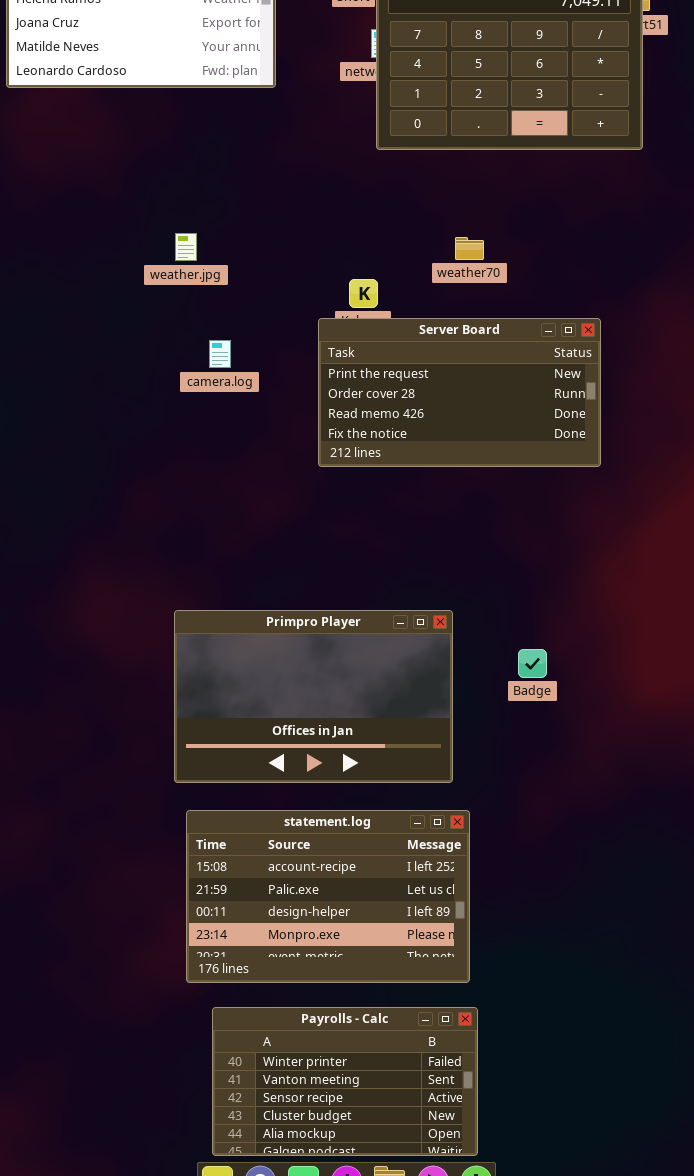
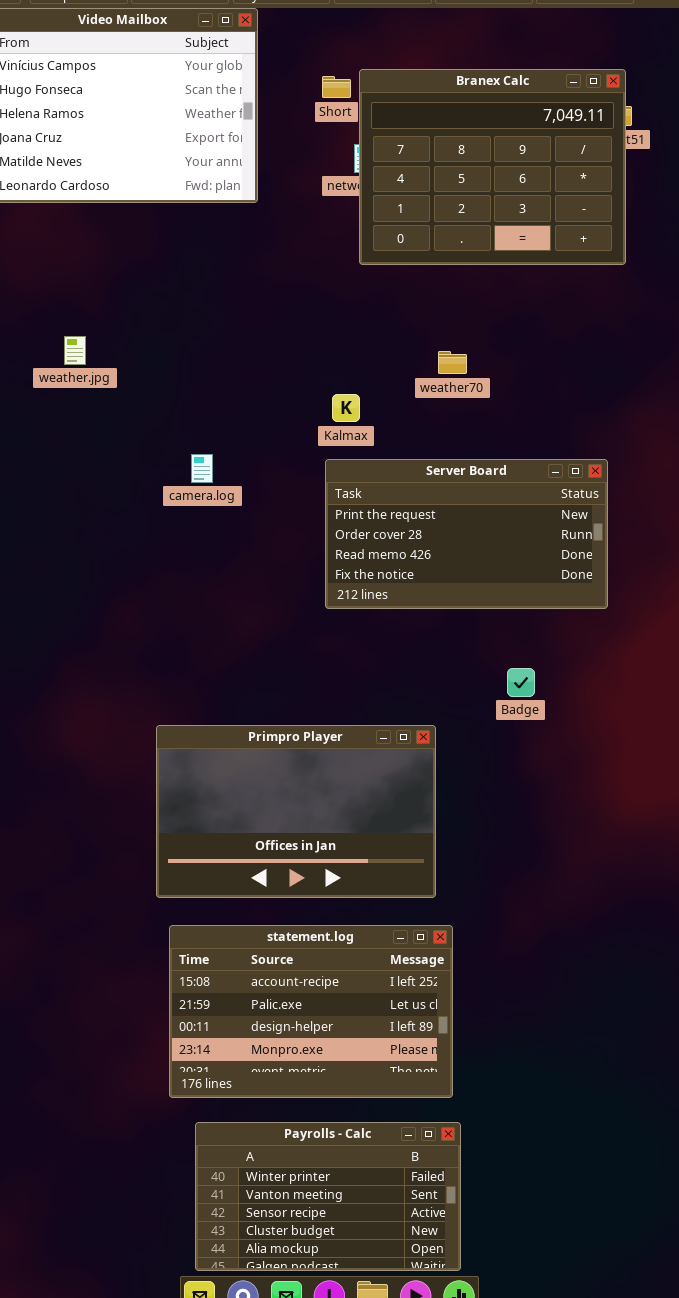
weather.jpg: [175,233,197,261] -> [64,336,86,365], moved
Server Board: [318,318,601,467] -> [325,459,608,609], moved
Badge: [518,649,547,678] -> [507,668,535,697], moved

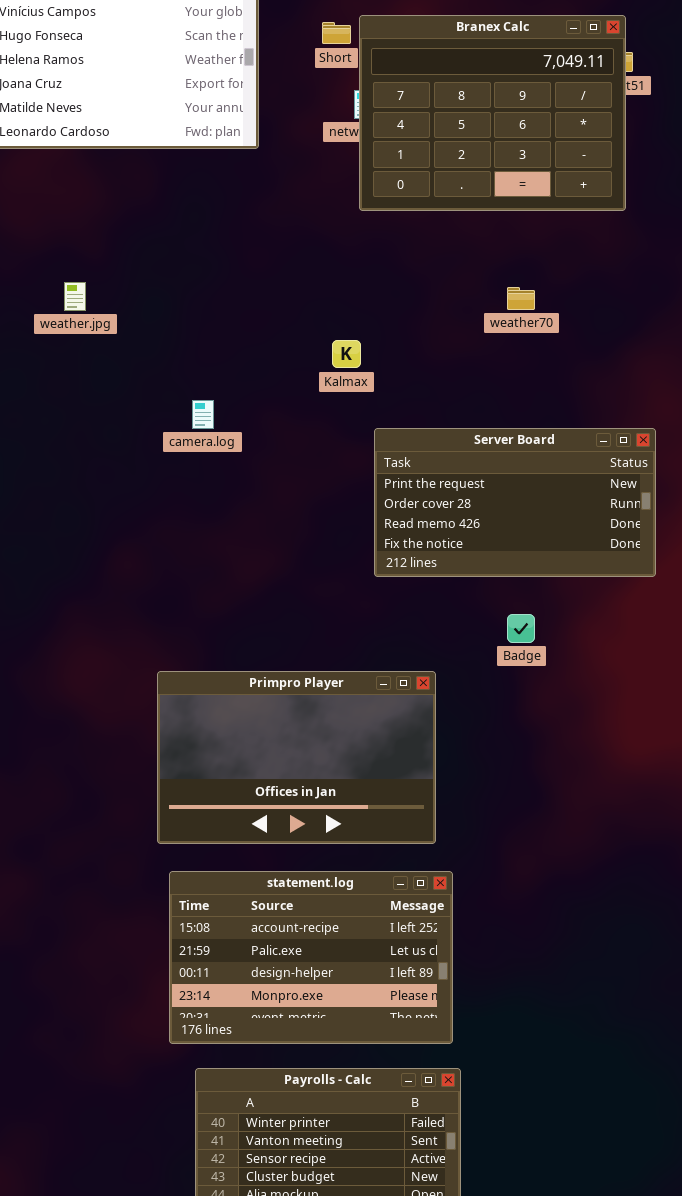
weather70: [438,351,467,374] -> [507,287,535,310], moved
Server Board: [325,459,608,609] -> [374,428,656,577], moved

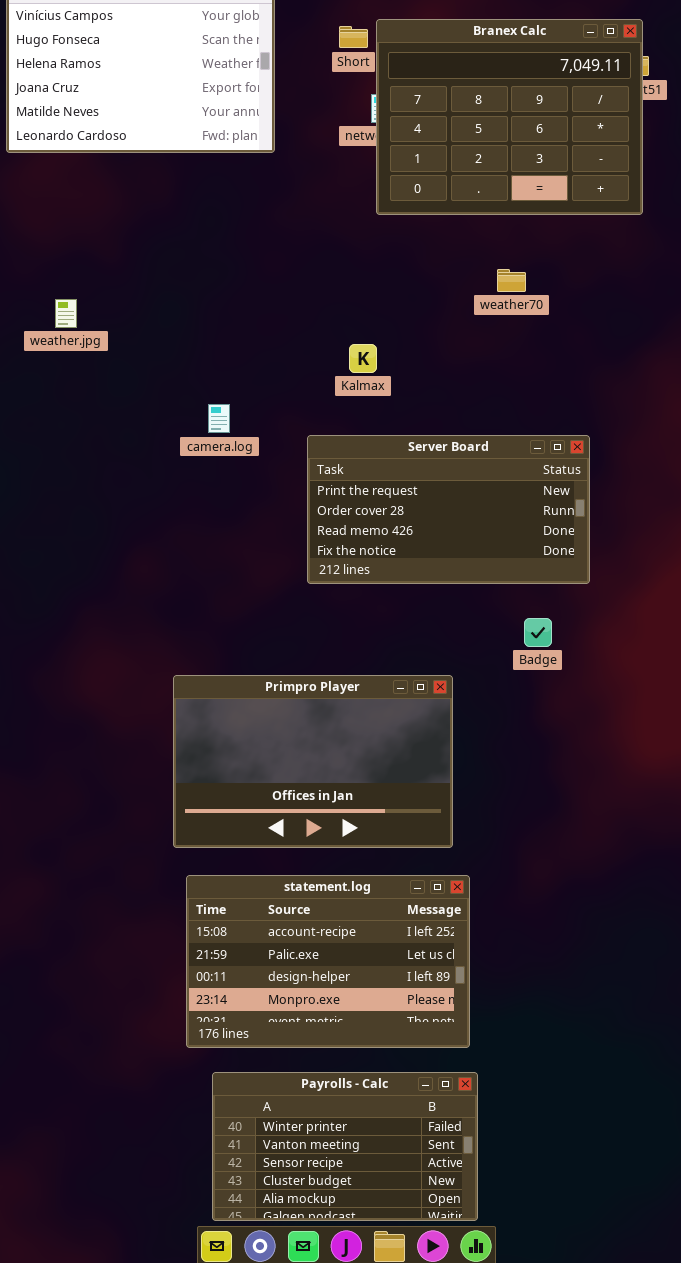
weather.jpg: [64,282,86,311] -> [55,299,77,328], moved
weather70: [507,287,535,310] -> [497,269,526,292], moved
Server Board: [374,428,656,577] -> [307,435,590,584], moved

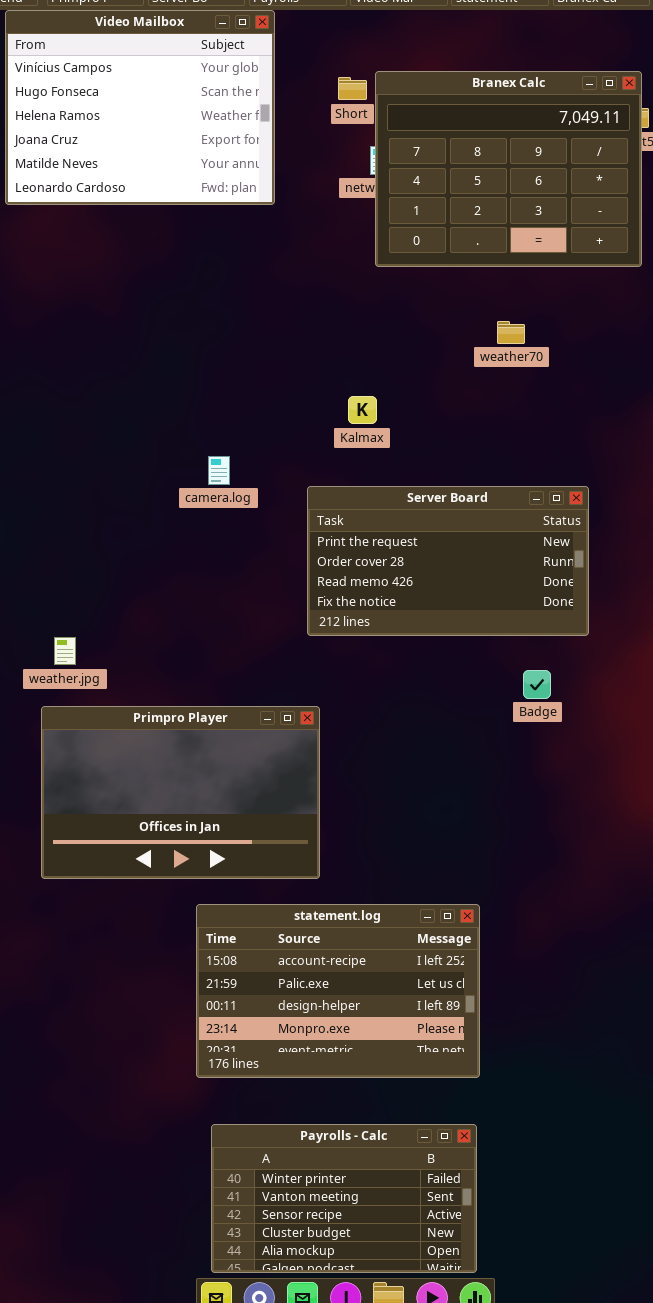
weather.jpg: [55,299,77,328] -> [54,637,76,665], moved
Primpro Player: [173,675,453,848] -> [41,706,320,879], moved
statement.log: [186,875,470,1048] -> [196,904,480,1078], moved

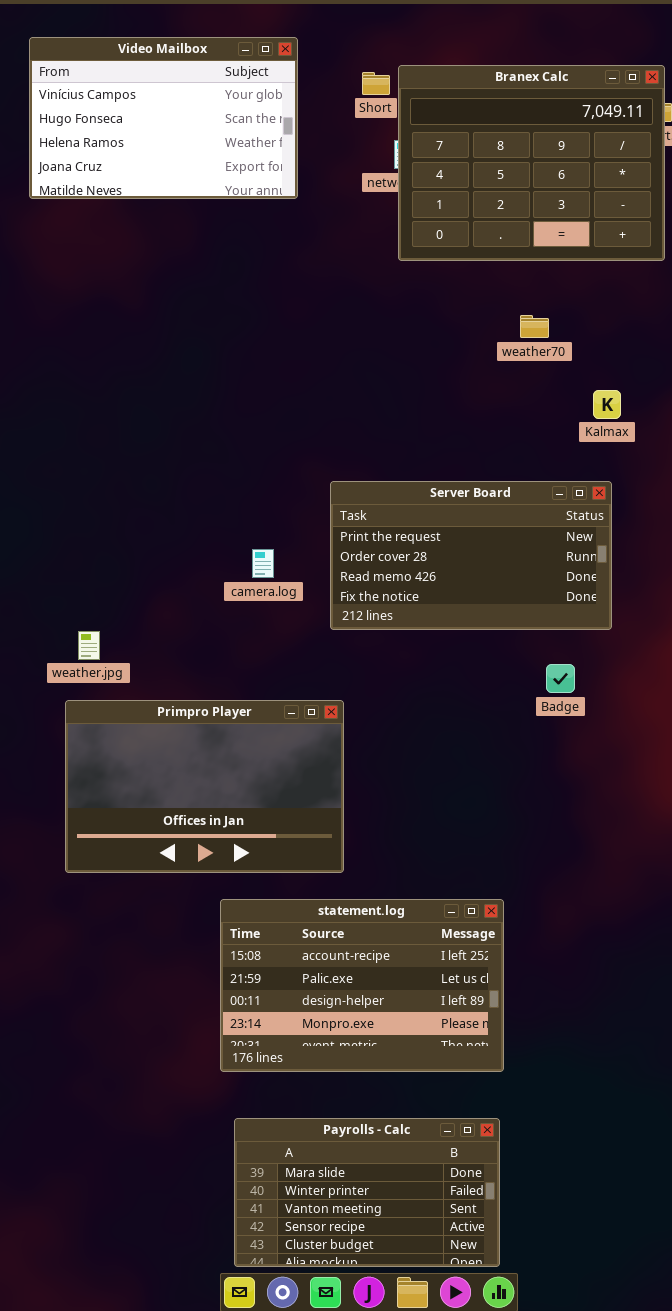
Video Mailbox: [5,10,275,205] -> [29,37,298,199], resized
Kalmax: [348,396,377,424] -> [593,390,621,419], moved
camera.log: [208,456,230,485] -> [252,549,274,578], moved
Payrolls - Calc: [211,1124,477,1273] -> [234,1118,500,1267], scrolled up 1 row

